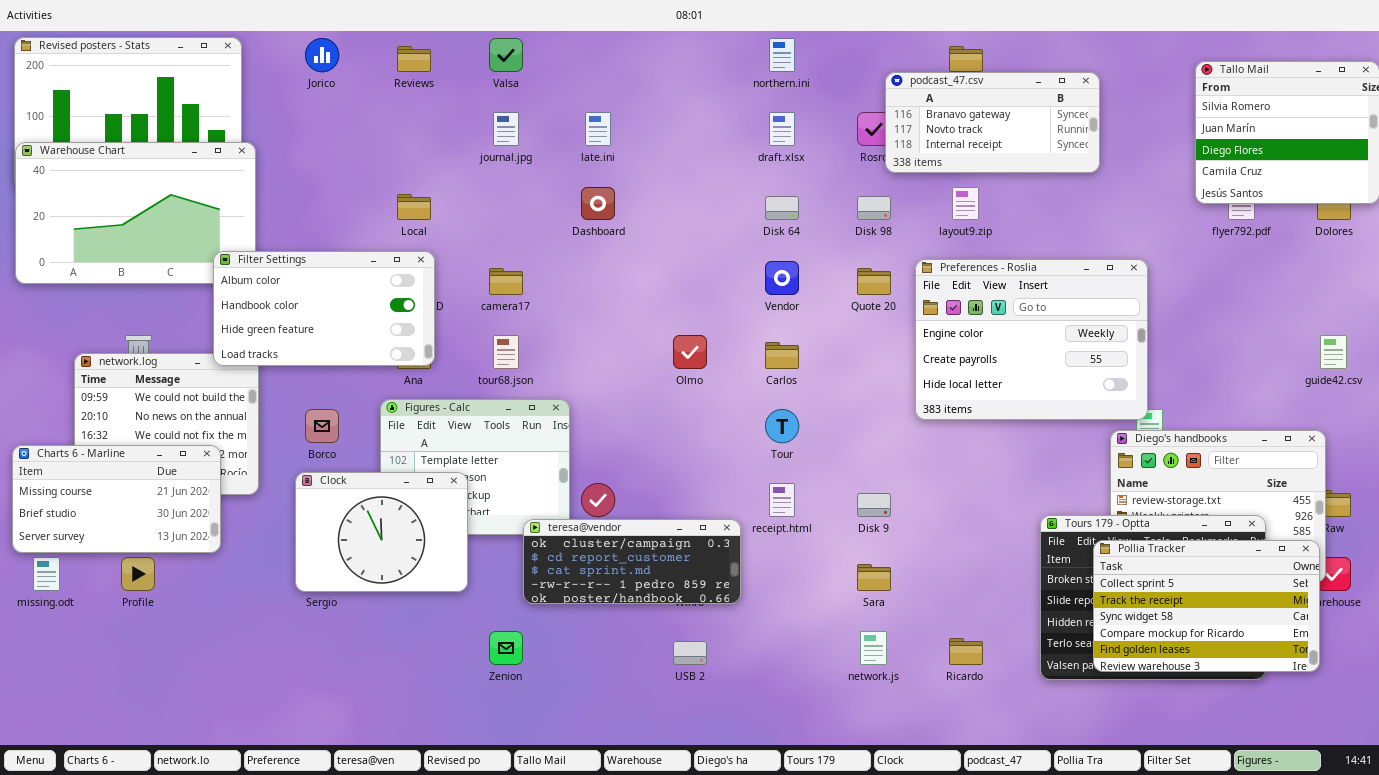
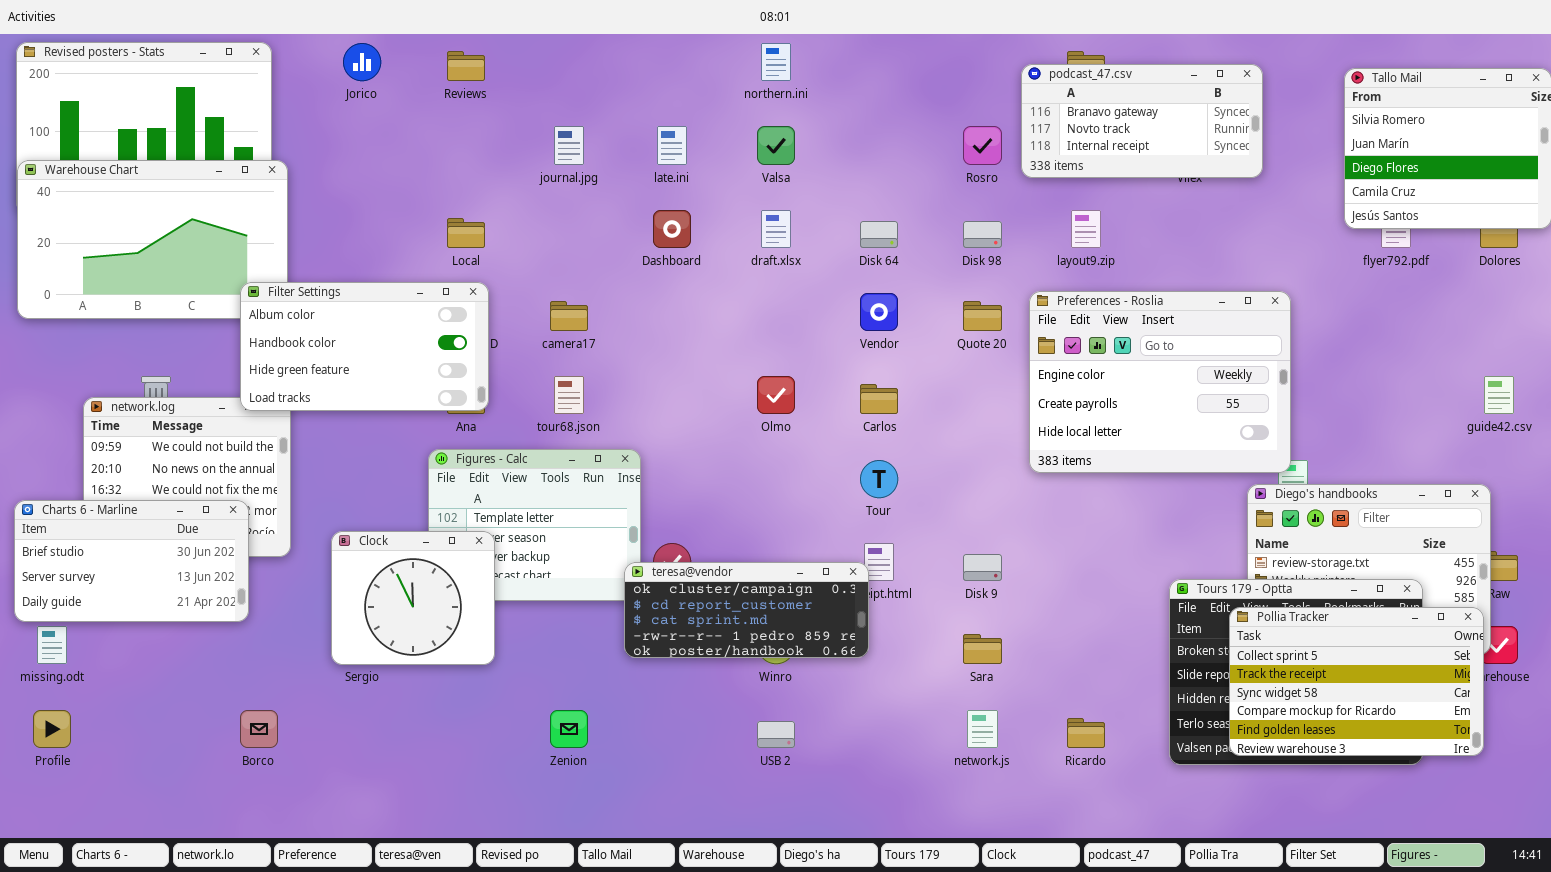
Valsa: [489,38,523,72] -> [757,126,795,165], moved
northern.ini: [769,38,795,72] -> [761,43,791,81], moved
podcast_47.csv: [885,72,1100,173] -> [1021,64,1263,178], moved
draft.xlsx: [769,112,795,146] -> [761,210,791,248], moved
Borco: [305,409,339,443] -> [240,710,278,748], moved
Charts 6 - Marline: [12,445,221,553] -> [14,500,249,622], scrolled down 1 row
Clock: [295,472,468,592] -> [331,531,495,665], resized
teresa@vendor: [523,519,741,604] -> [624,562,869,658], moved
Profile: [121,557,155,591] -> [33,710,71,748], moved

